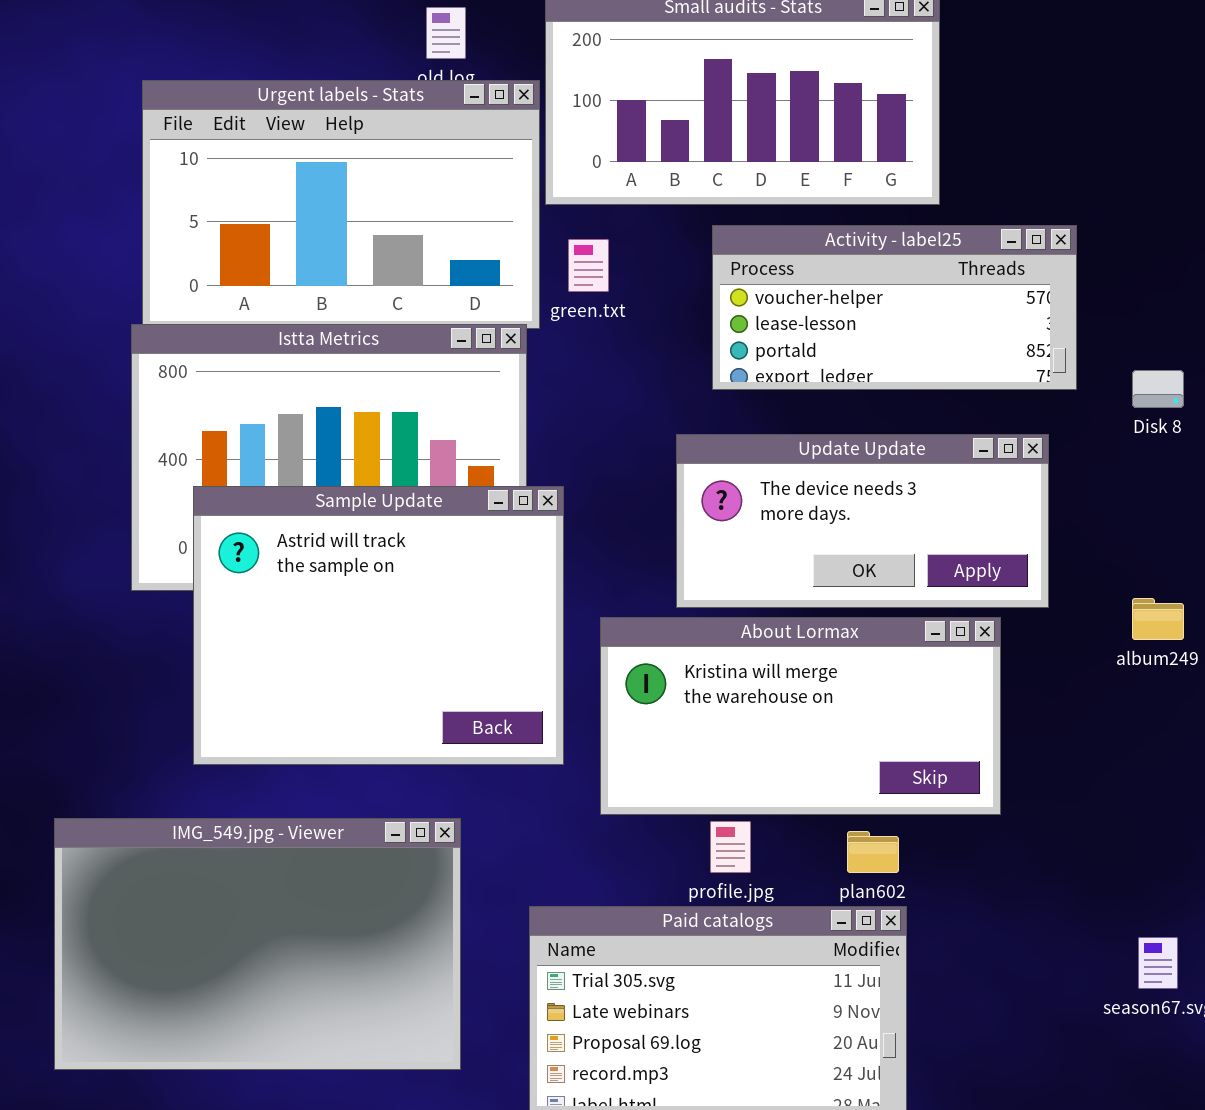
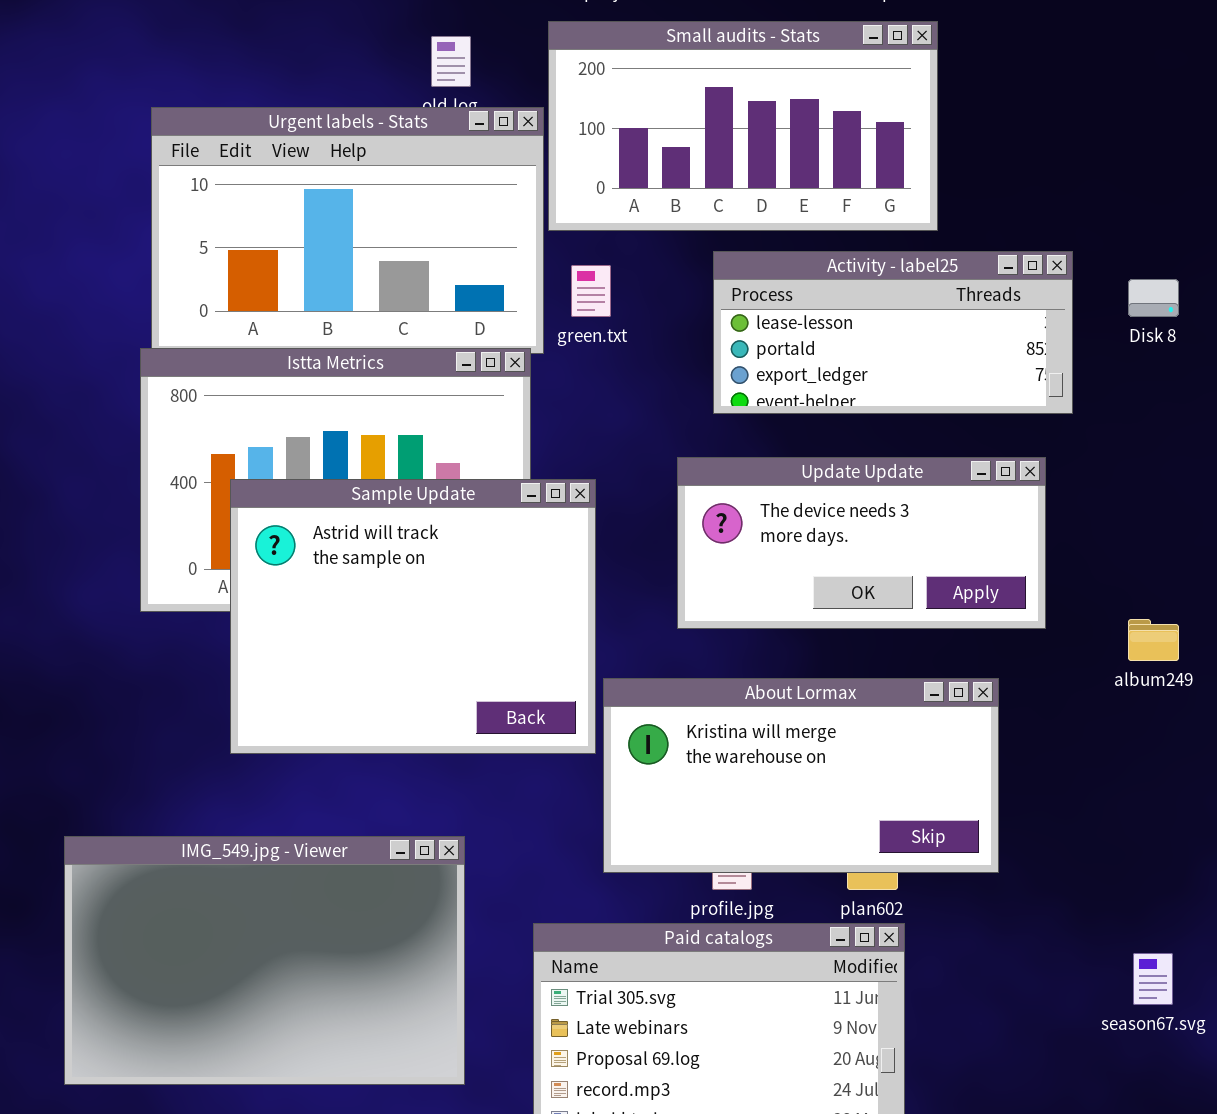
Activity - label25: [712,225,1077,390] -> [713,251,1073,414], scrolled down 1 row
Disk 8: [1132,370,1184,408] -> [1128,279,1179,317], moved
Sample Update: [193,486,564,765] -> [230,479,596,754], moved
About Lormax: [600,617,1001,815] -> [603,678,999,873], moved

